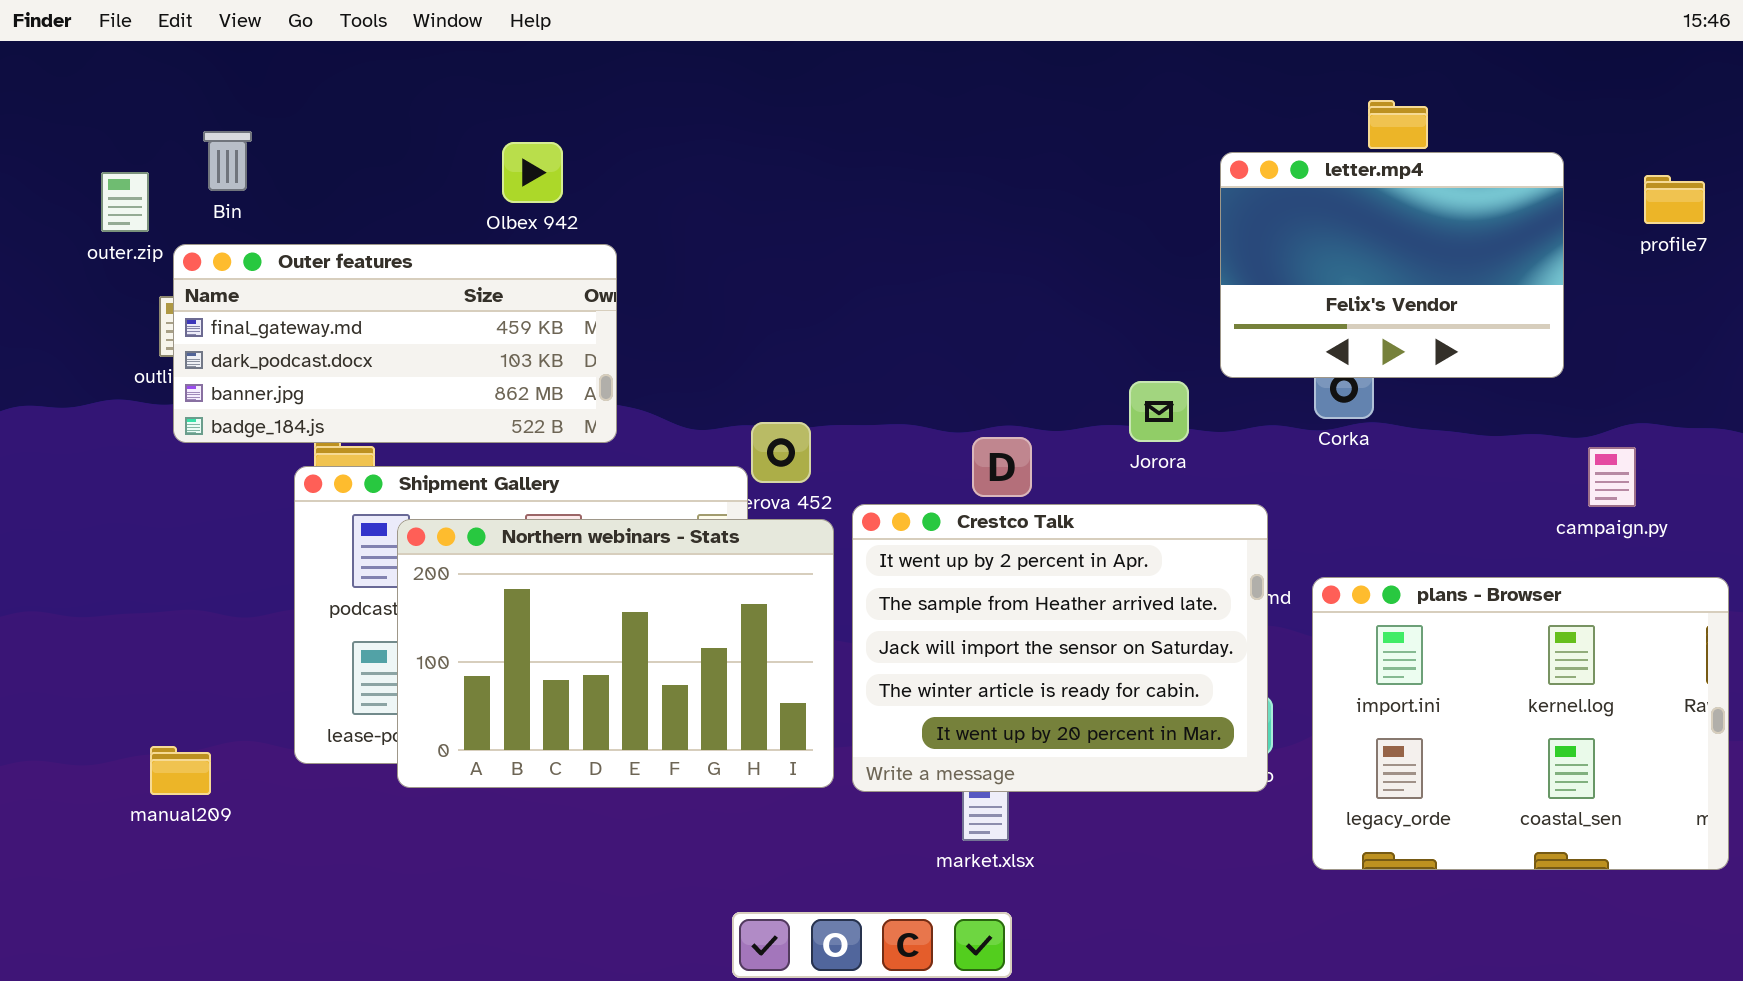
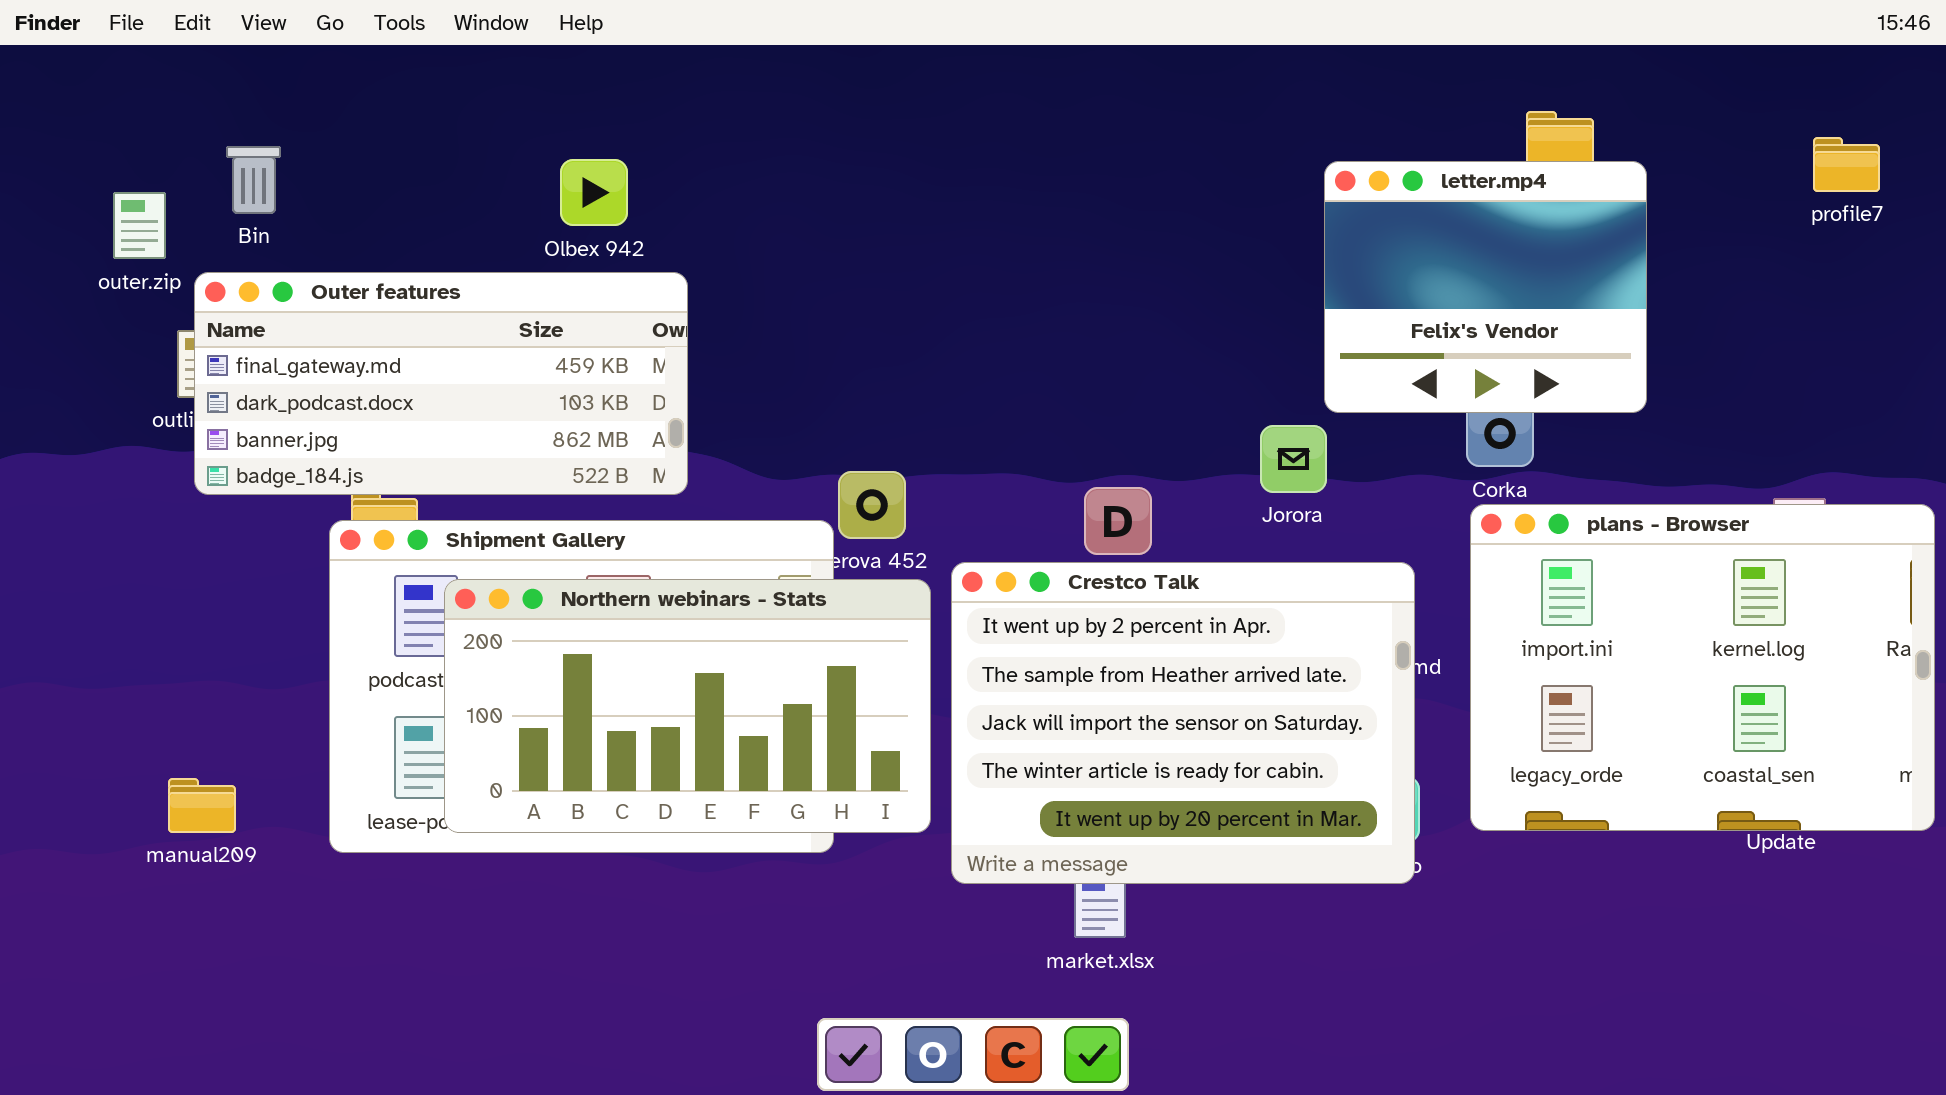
letter.mp4: [1220,152,1564,378] -> [1324,161,1647,413], moved, resized
profile7: [1644,175,1705,224] -> [1813,137,1880,192], moved
Northern webinars - Stats: [397,519,834,788] -> [444,579,931,833], resized
plans - Browser: [1312,577,1729,870] -> [1470,504,1935,831], moved
manual209: [150,746,211,795] -> [168,778,236,833], moved

